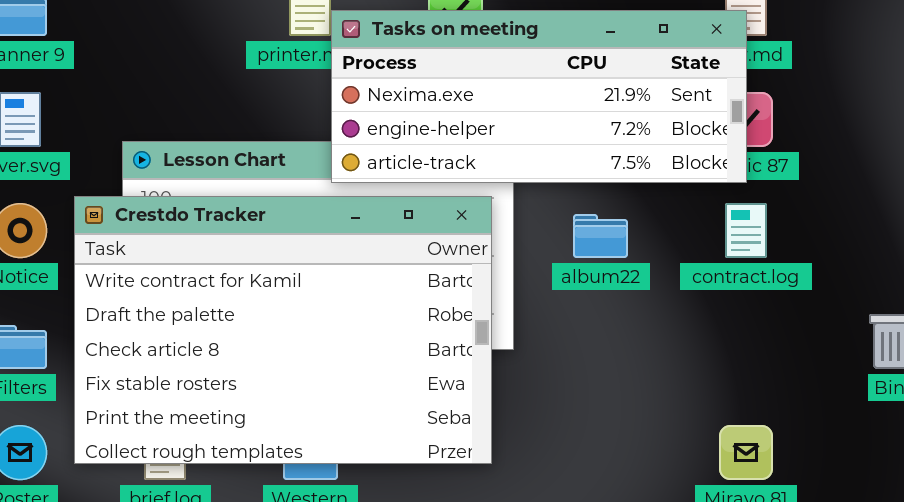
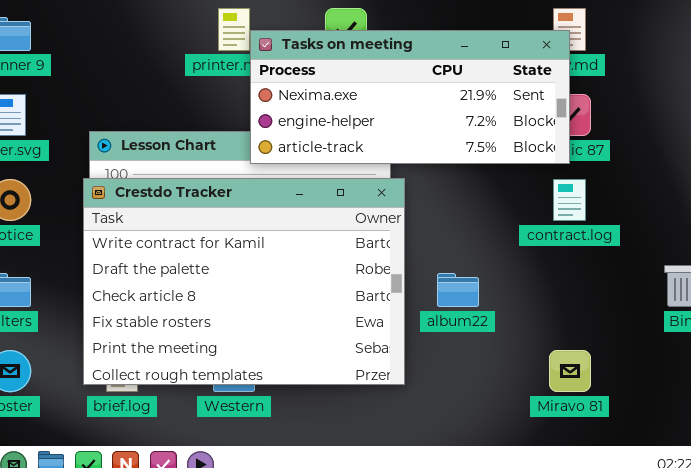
Crestdo Tracker: [74,196,492,464] -> [83,178,405,385], moved
album22: [573,214,628,258] -> [437,273,479,307], moved

